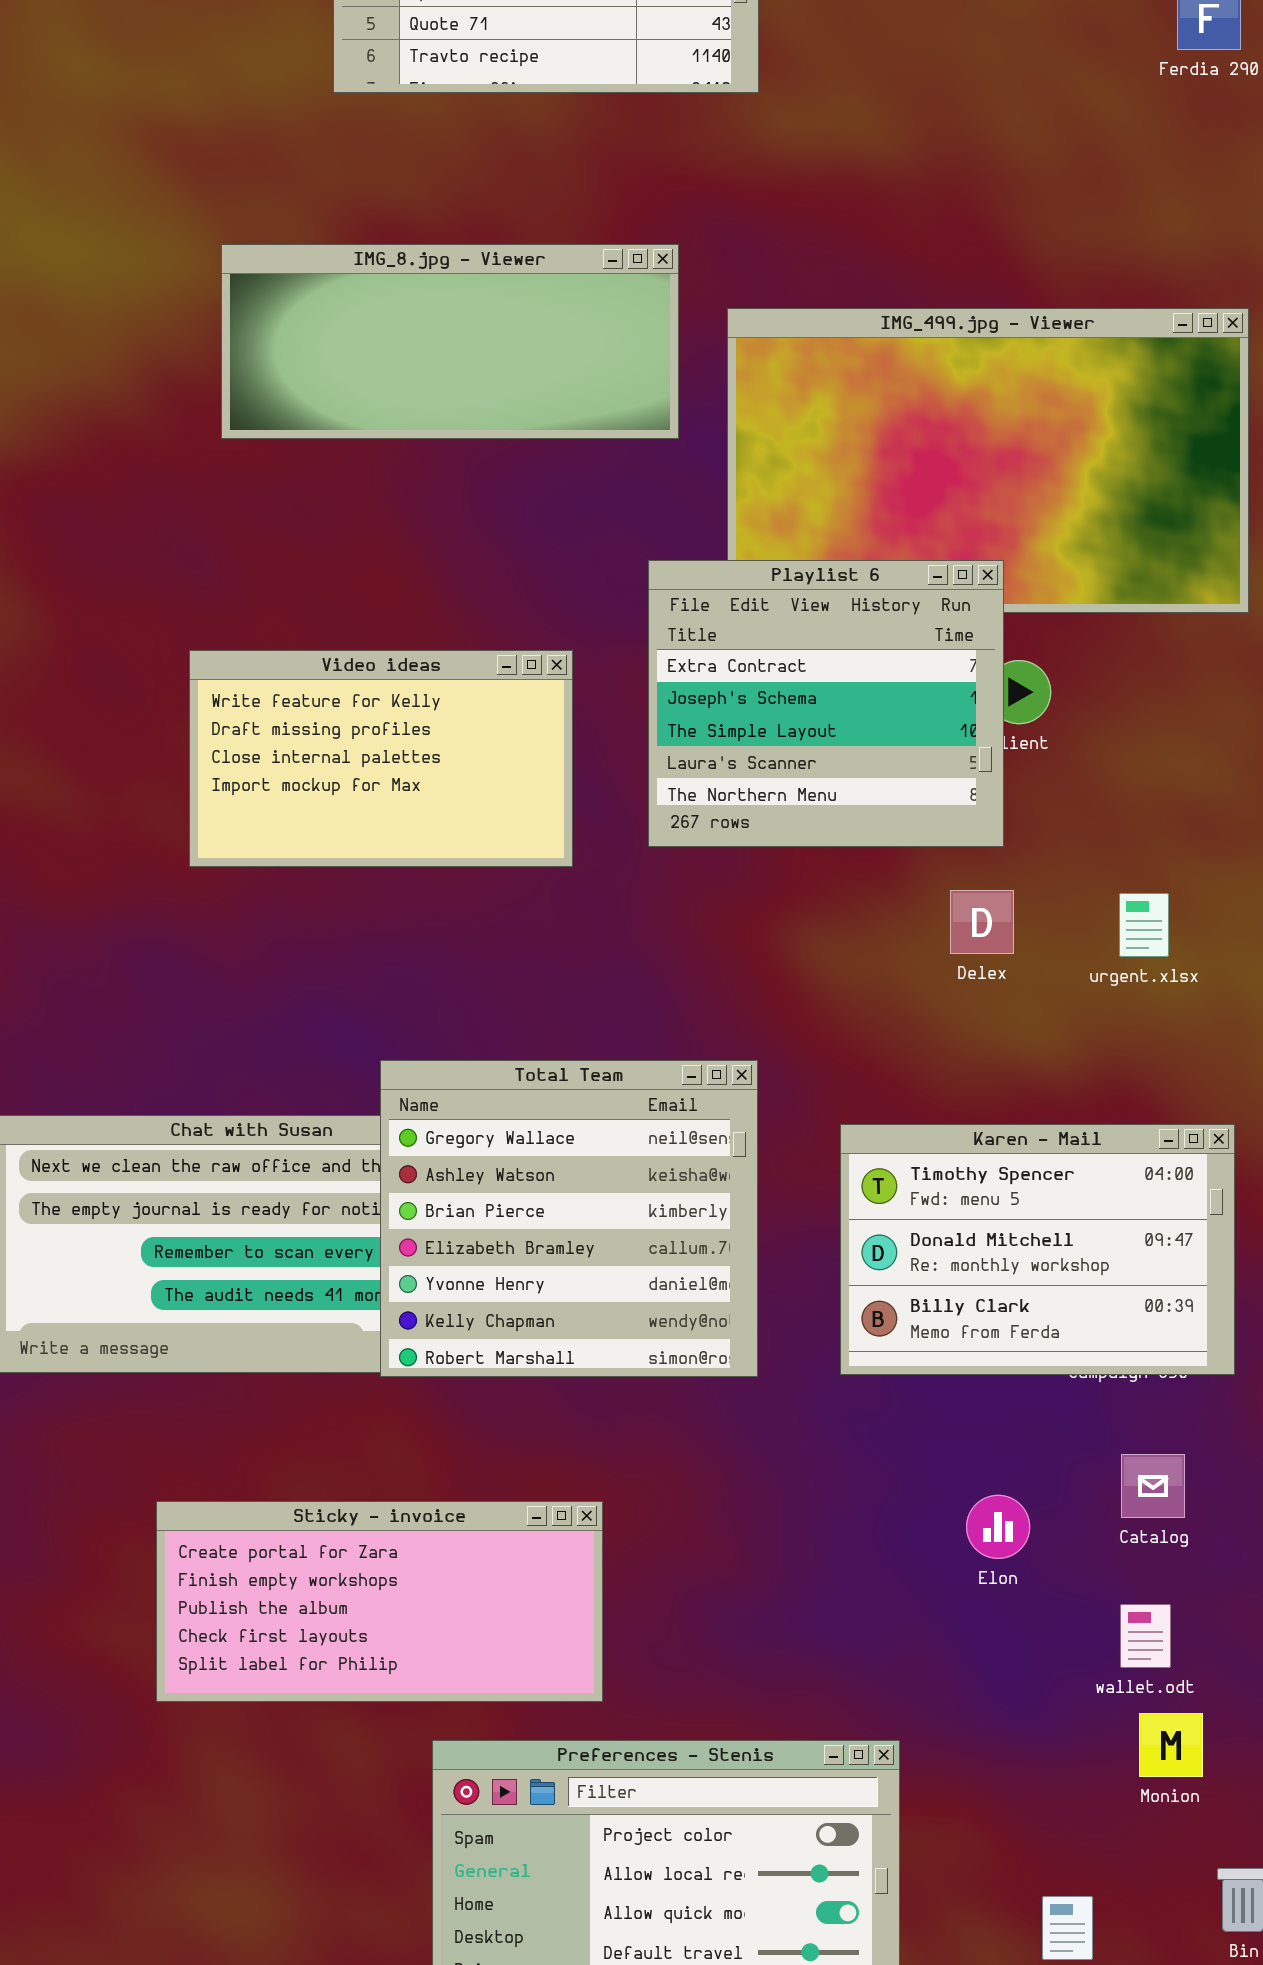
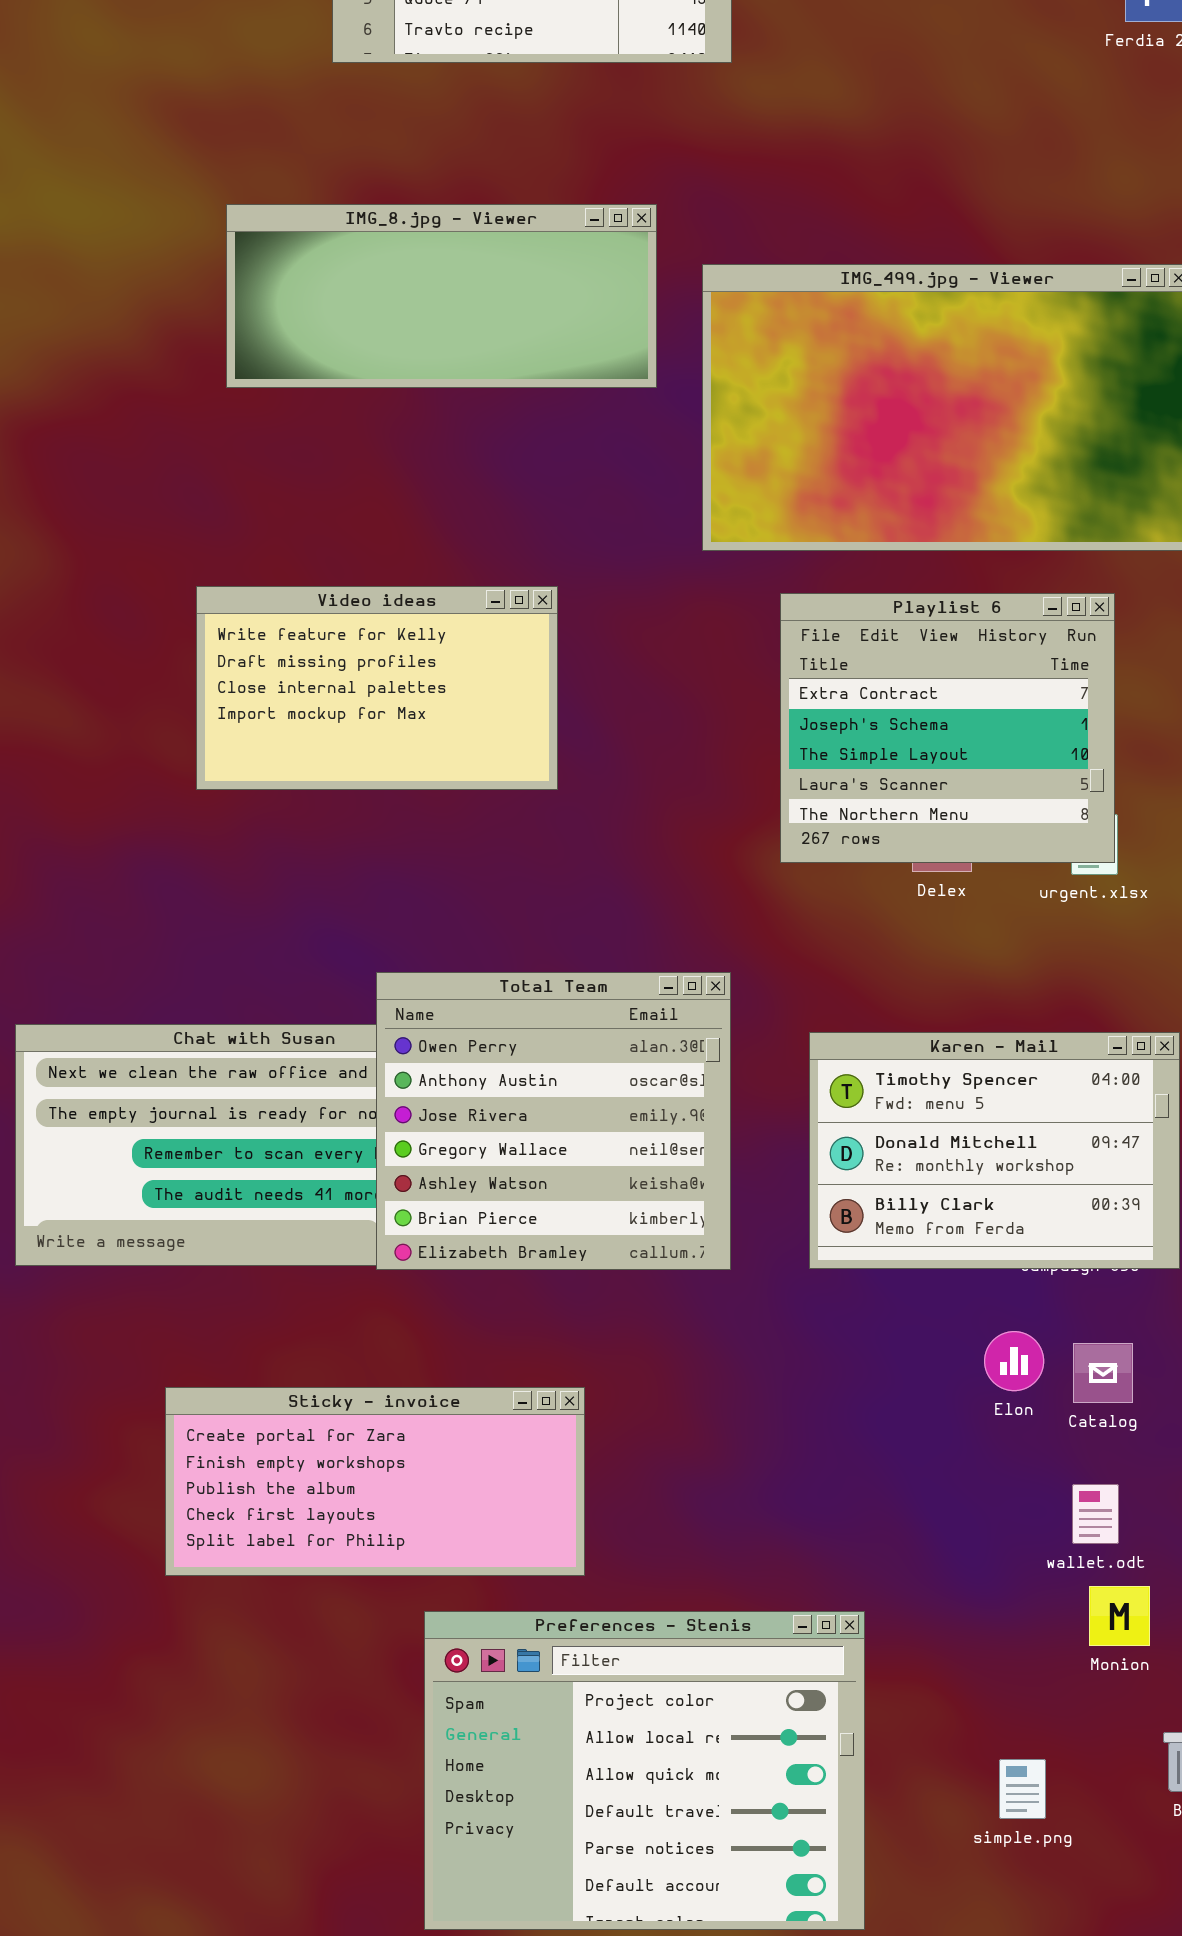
Playlist 6: [648,560,1004,847] -> [780,593,1115,863], moved
Total Team: [380,1060,758,1377] -> [376,972,731,1270], scrolled up 3 rows
Elon: [966,1495,1030,1559] -> [984,1331,1044,1391], moved

